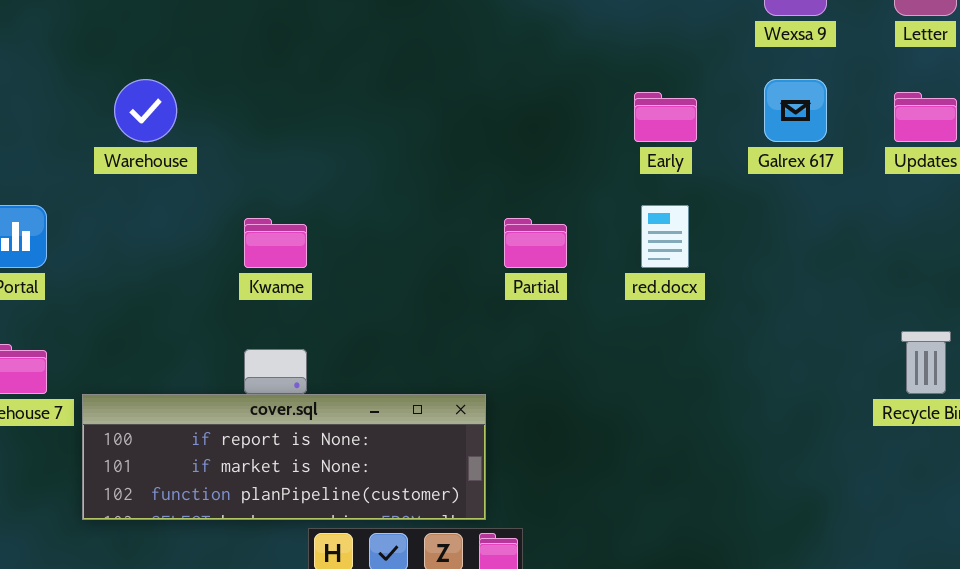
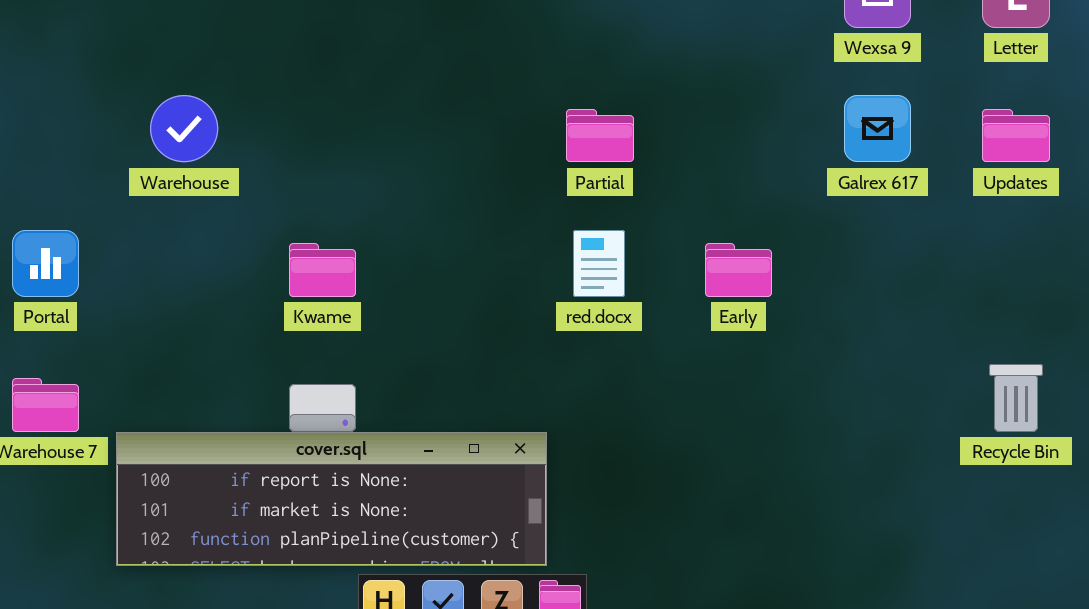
Early: [634,92,697,142] -> [705,243,772,297], moved
red.docx: [641,205,689,268] -> [573,230,625,297], moved
Partial: [504,218,567,268] -> [566,109,634,162], moved

